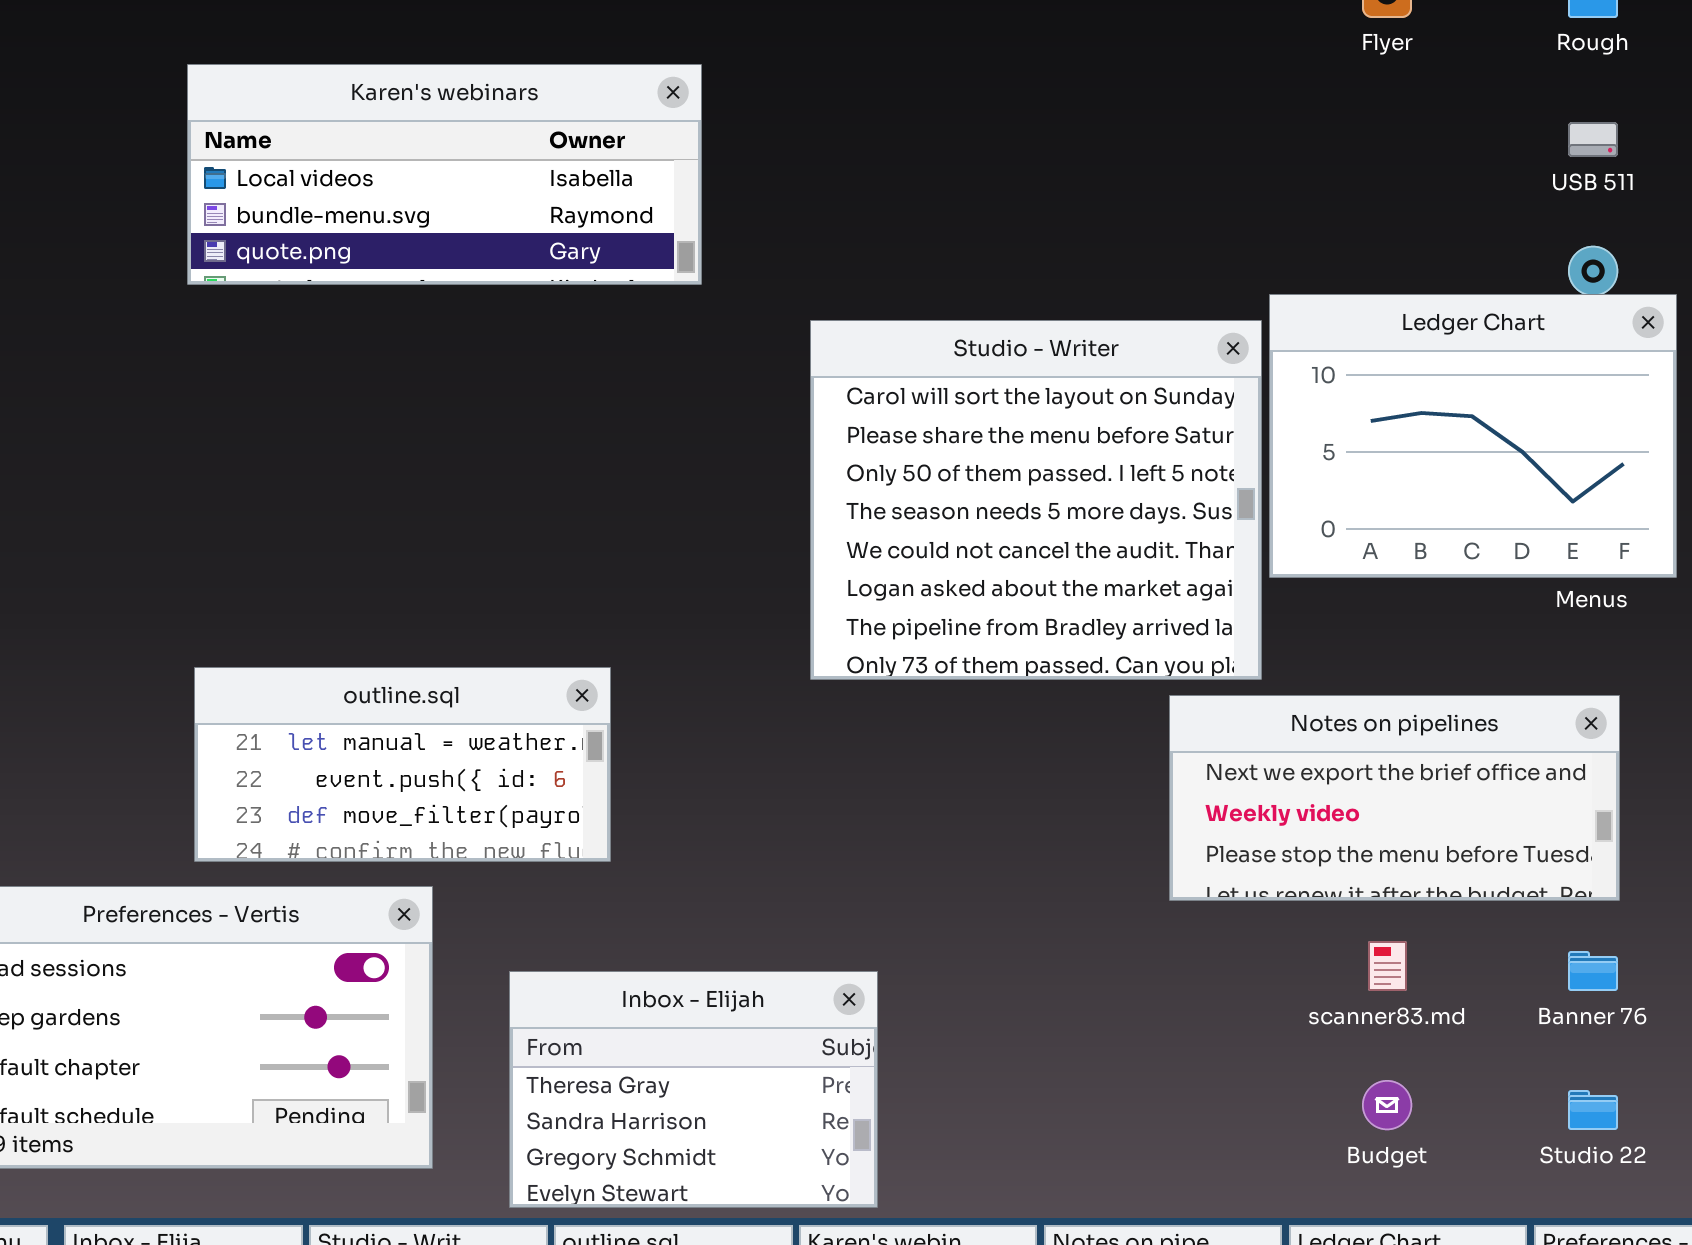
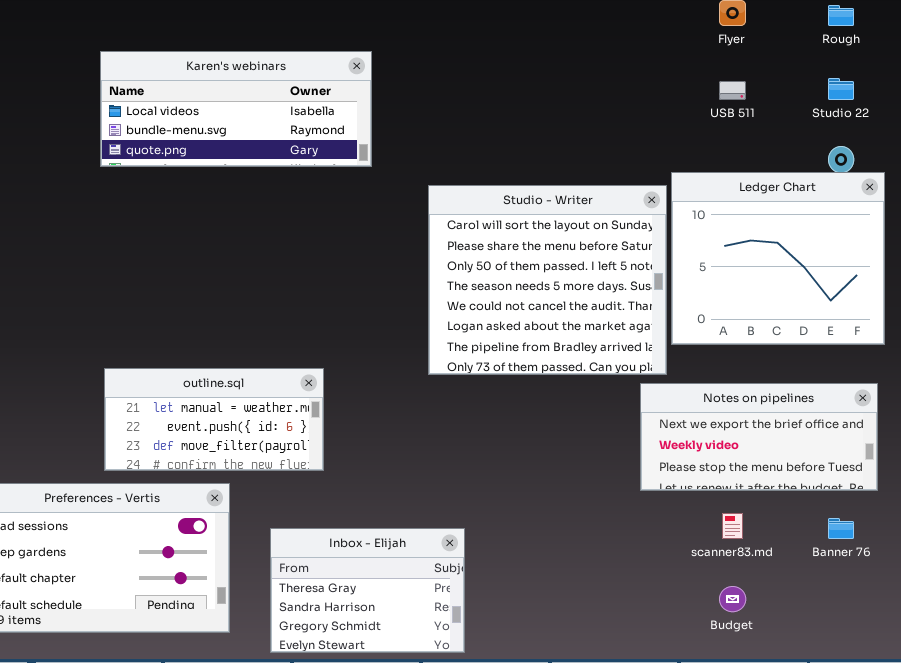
USB 511: [1568,122,1618,157] -> [719,81,746,100], moved
Ledger Chart: [1269,294,1677,578] -> [671,172,885,345], resized
Notes on pipelines: [1169,695,1620,901] -> [640,383,878,491], moved
Studio 22: [1568,1090,1618,1130] -> [828,78,854,100], moved

